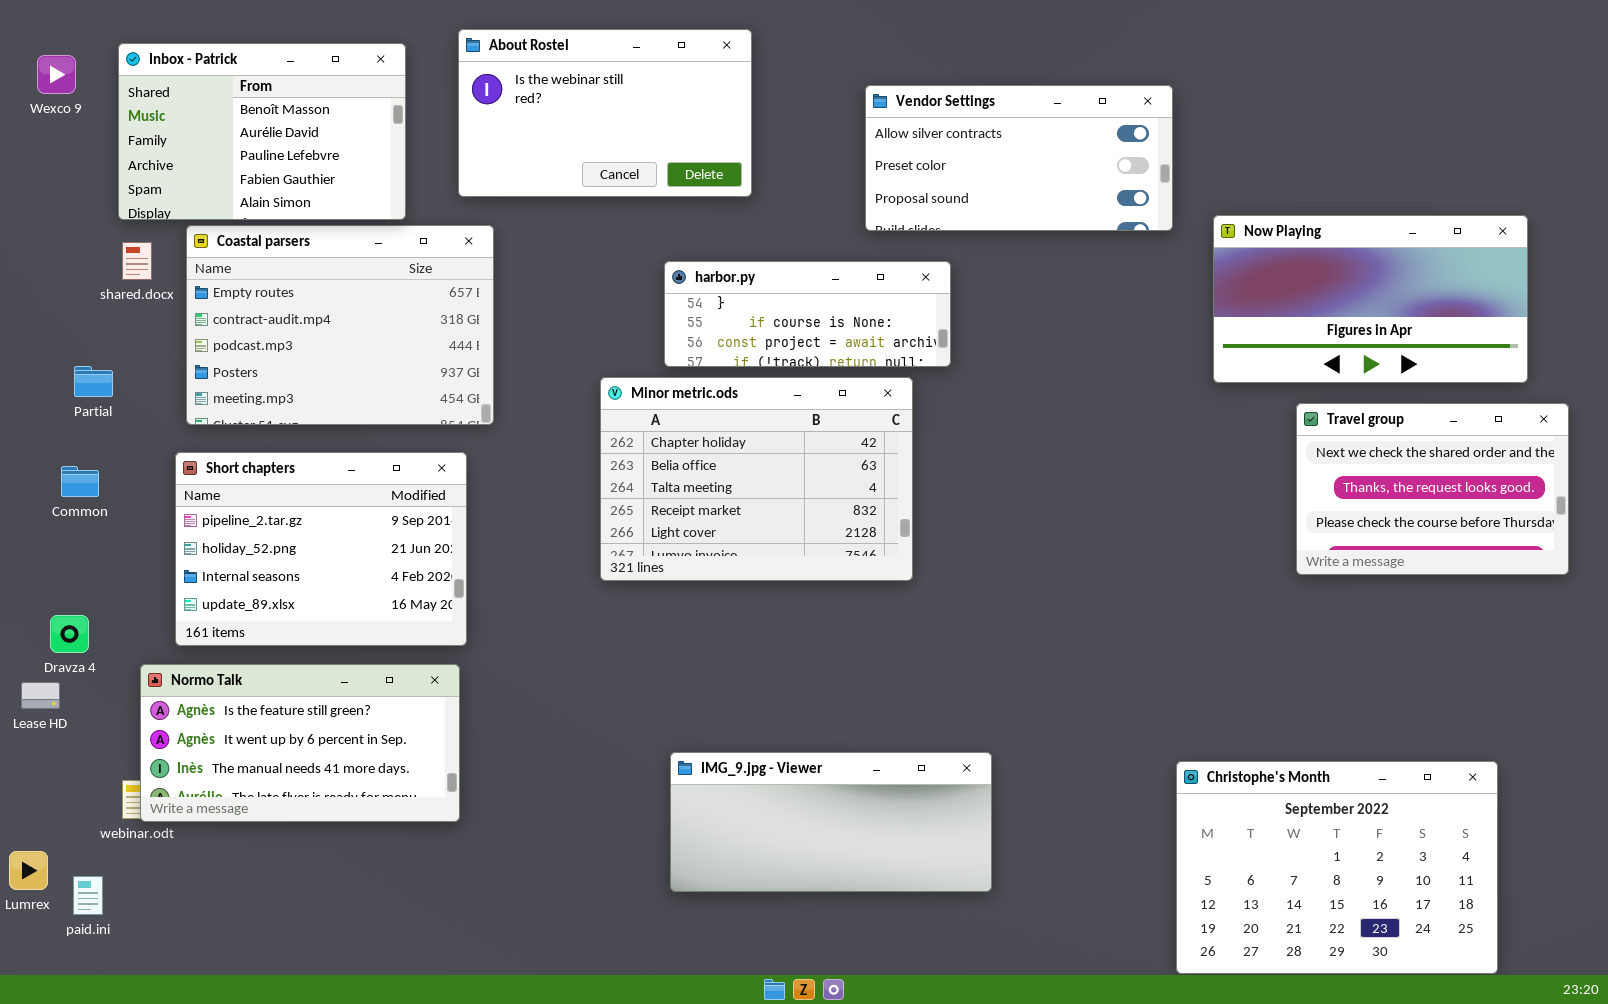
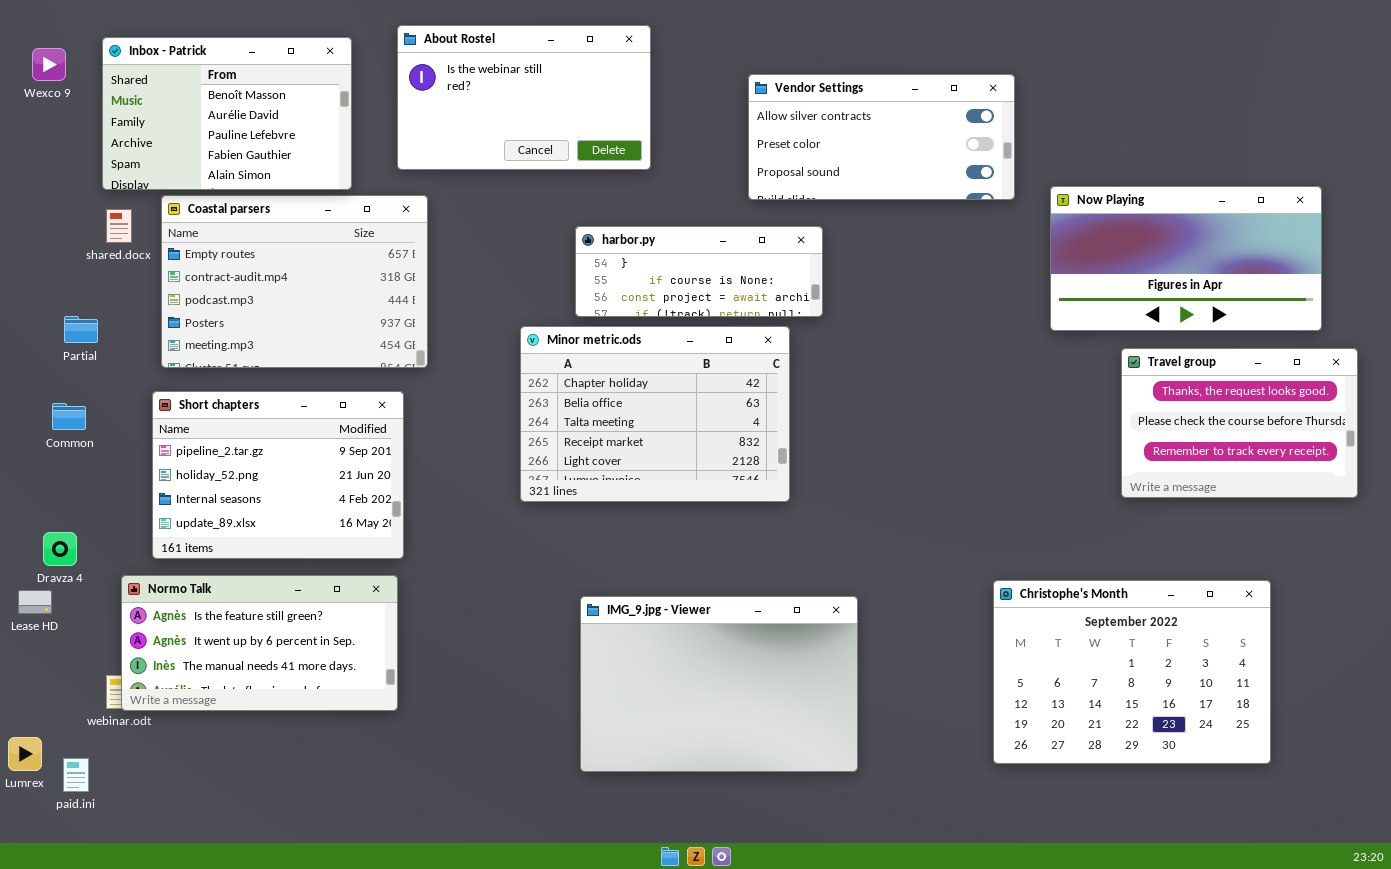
Travel group: [1296,403,1569,575] -> [1121,348,1358,498], scrolled down 1 row
IMG_9.jpg - Viewer: [670,752,992,892] -> [580,596,858,772], resized
Christophe's Month: [1176,761,1498,974] -> [993,580,1271,764], moved

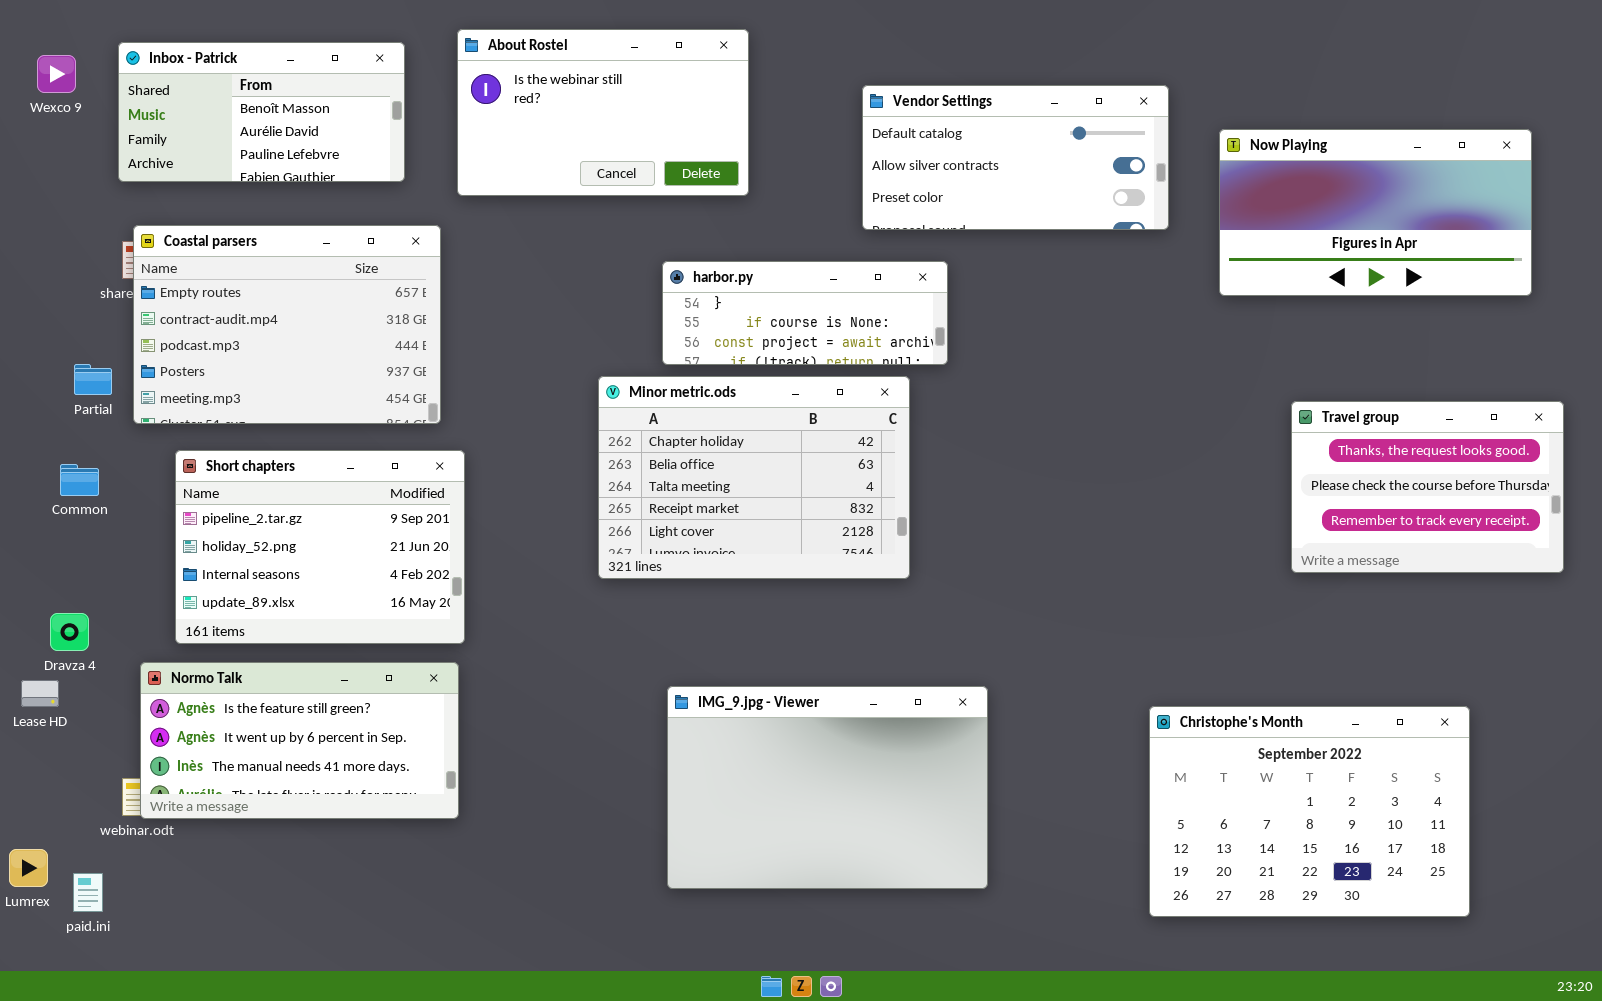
Inbox - Patrick: [102,37,352,190] -> [118,42,405,182], resized
Vendor Settings: [748,74,1015,200] -> [862,85,1169,230], scrolled up 1 row
Now Playing: [1050,186,1322,331] -> [1219,129,1532,296], moved
Coastal parsers: [161,195,428,368] -> [133,225,441,424], moved
Christophe's Month: [993,580,1271,764] -> [1149,706,1470,917], moved

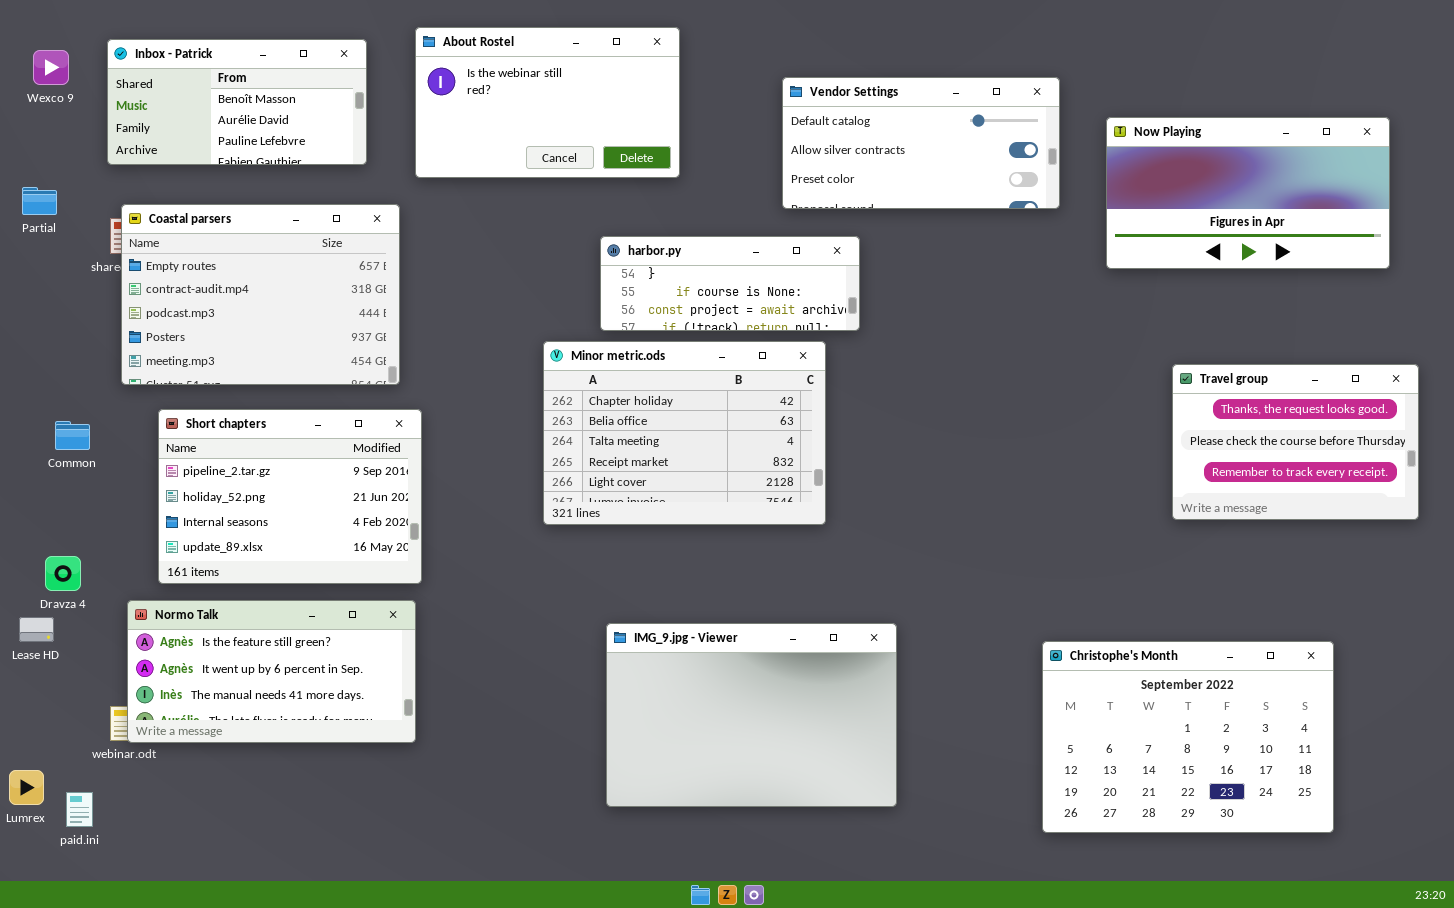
Partial: [74,364,112,395] -> [22,187,57,215], moved

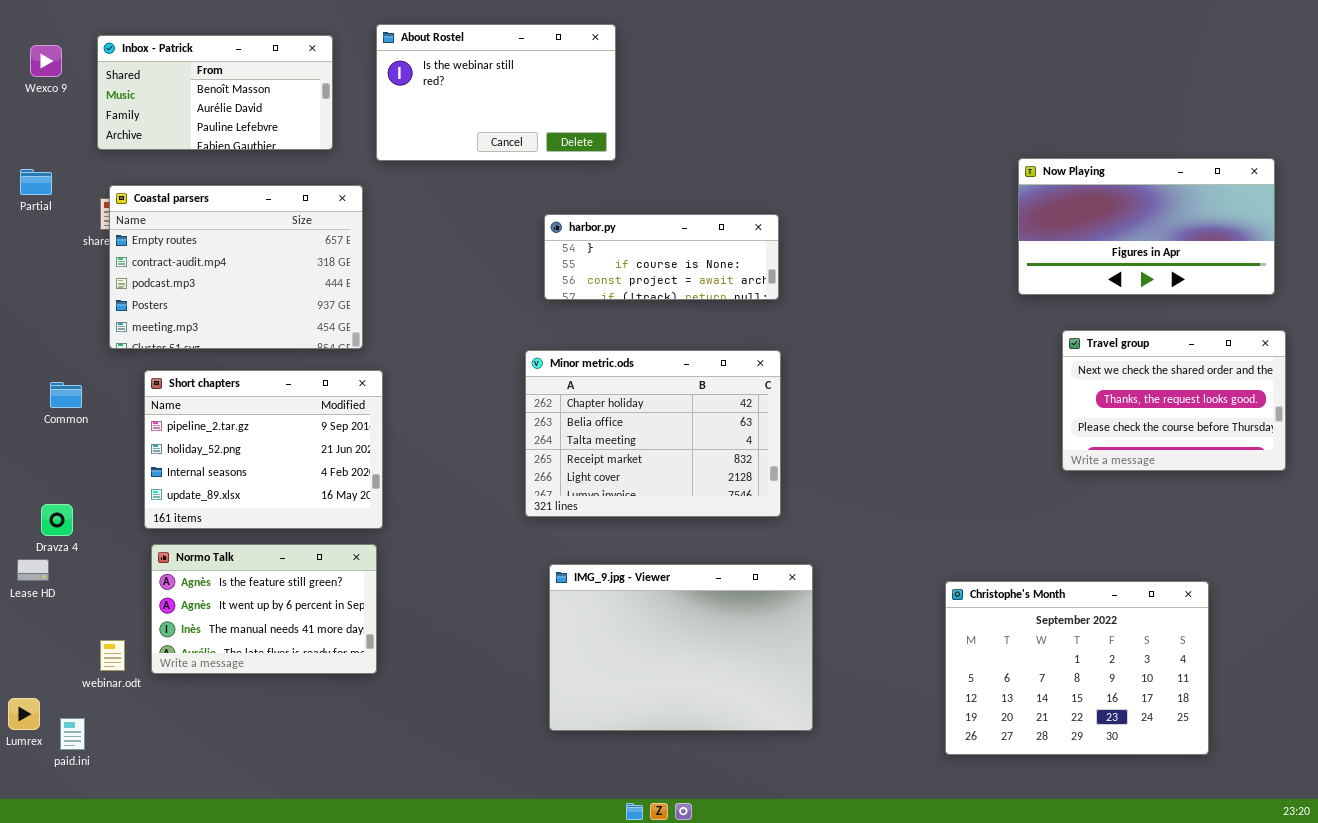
Vendor Settings: [782,77,1060,209] -> none, closed
Now Playing: [1106,117,1390,269] -> [1018,158,1275,295], moved
Minor metric.ods: [543,341,826,525] -> [525,350,781,517], moved
Travel group: [1172,364,1419,520] -> [1062,330,1286,471], scrolled up 1 row
Normo Talk: [127,600,416,743] -> [151,544,377,674], resized

